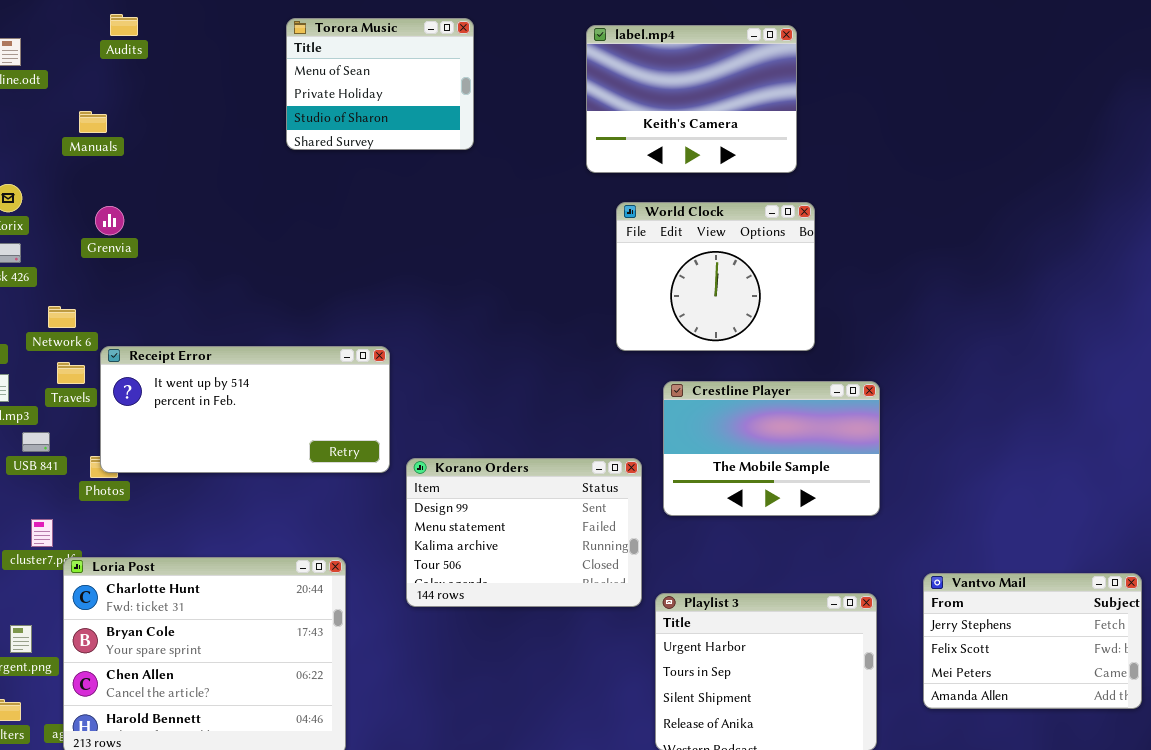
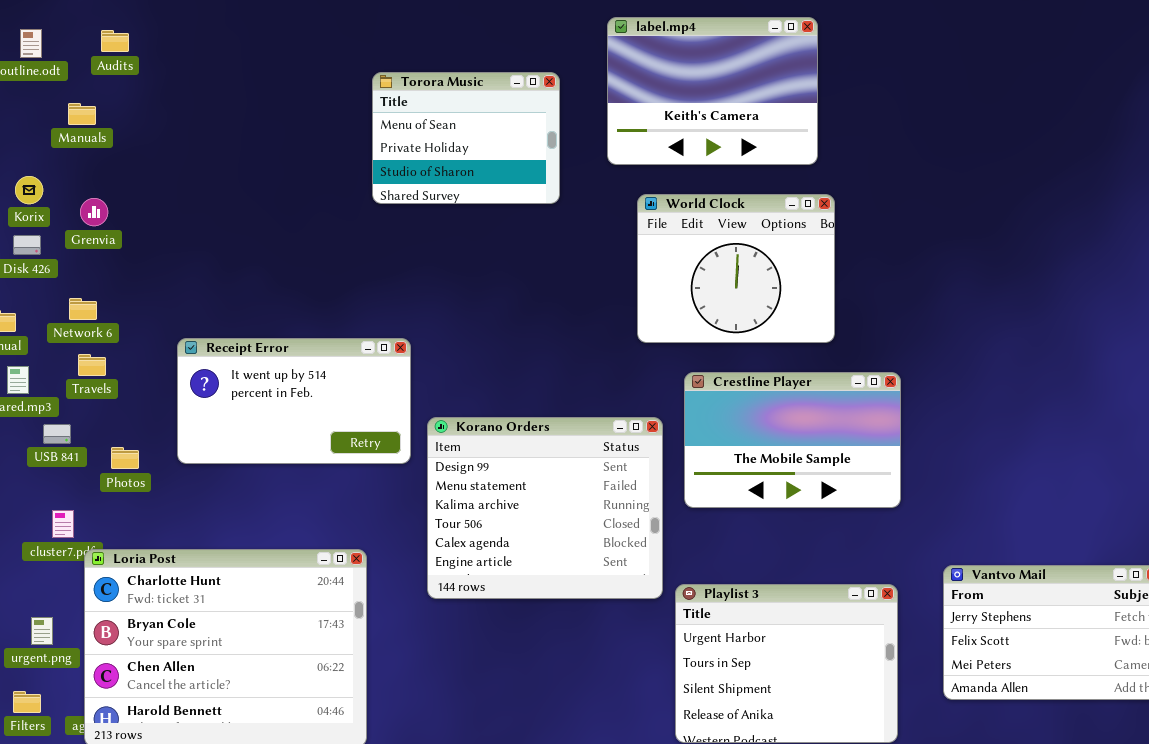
Audits: [110,14,138,36] -> [101,30,129,52], moved
Torora Music: [286,18,474,150] -> [372,72,560,204], moved
Manuals: [79,111,107,133] -> [68,103,96,125], moved
Grenvia: [95,206,124,235] -> [80,198,108,226], moved
Receipt Error: [100,346,390,473] -> [177,338,411,464], resized
Korano Orders: [406,458,642,607] -> [427,417,663,599], resized

